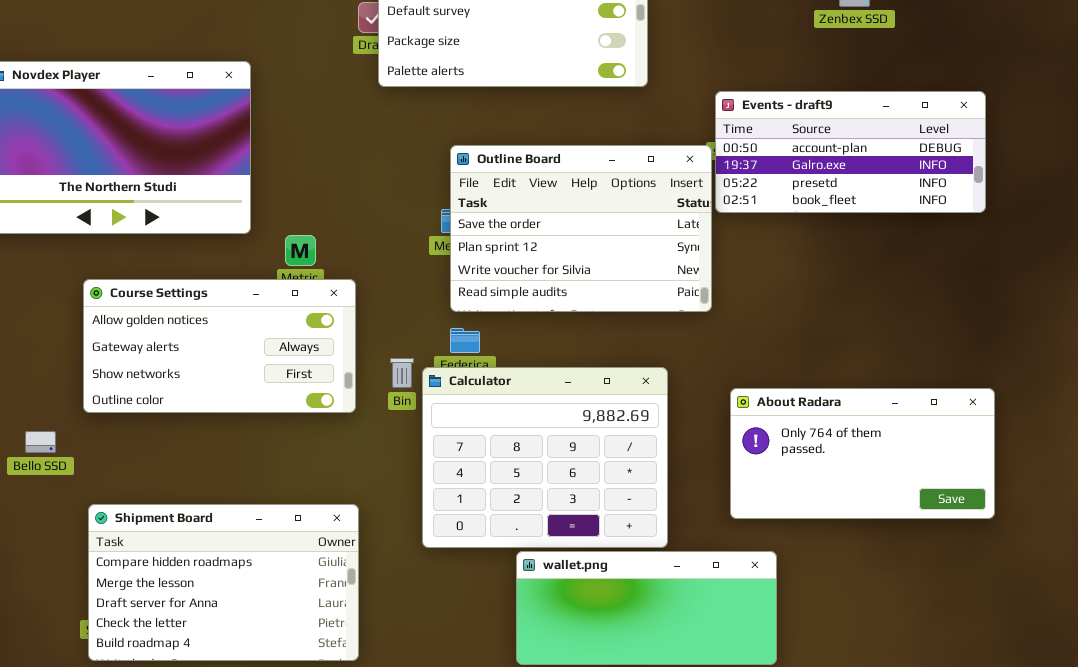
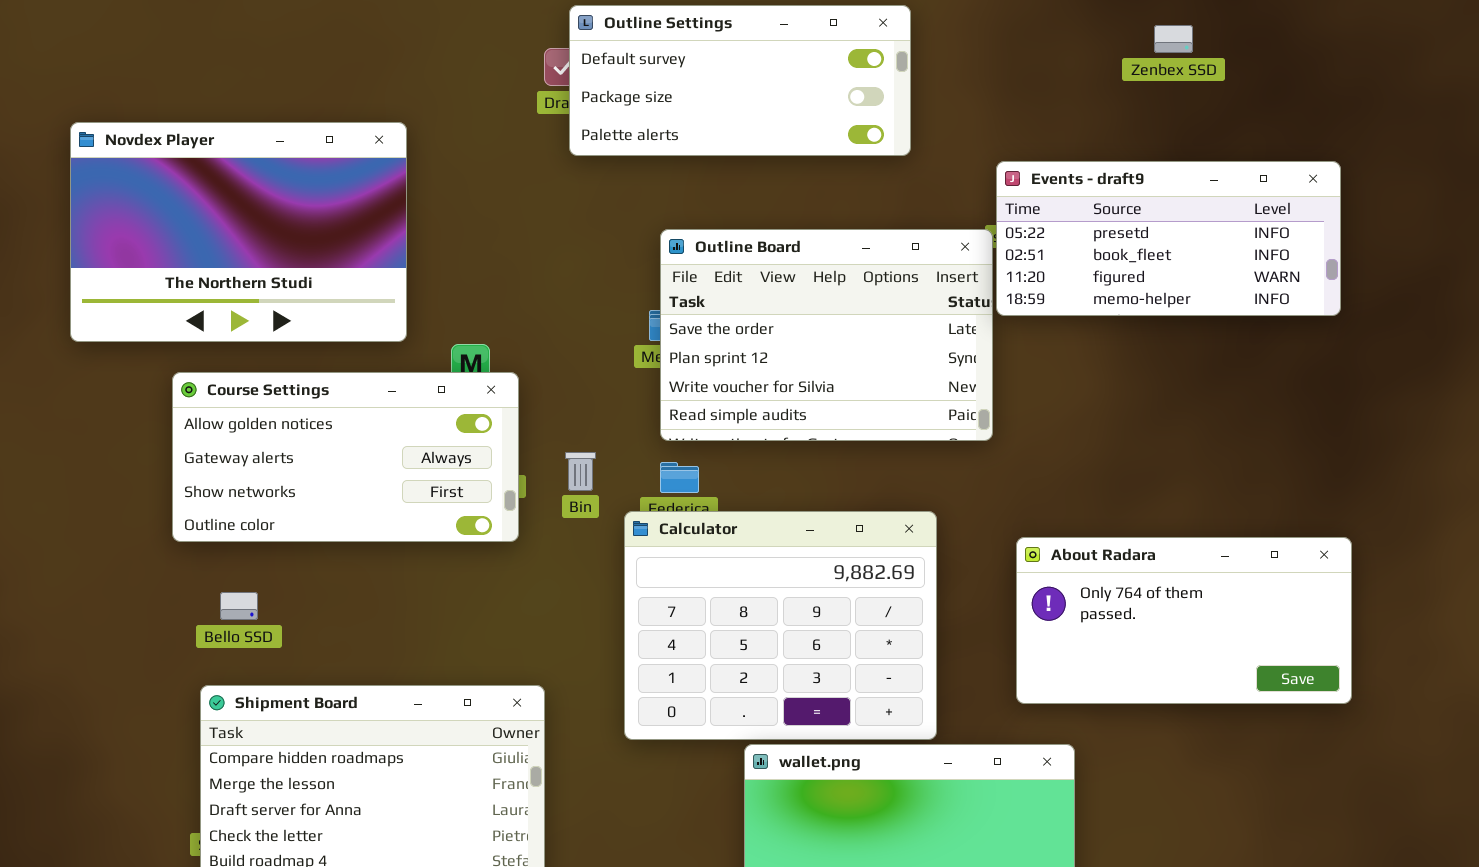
Events - draft9: [715,91,986,213] -> [996,161,1341,316], scrolled down 2 rows
Course Settings: [83,279,356,413] -> [172,372,519,542], moved
Bin: [390,358,414,388] -> [565,452,596,491], moved
Bello SSD: [25,431,56,453] -> [220,592,258,620], moved

